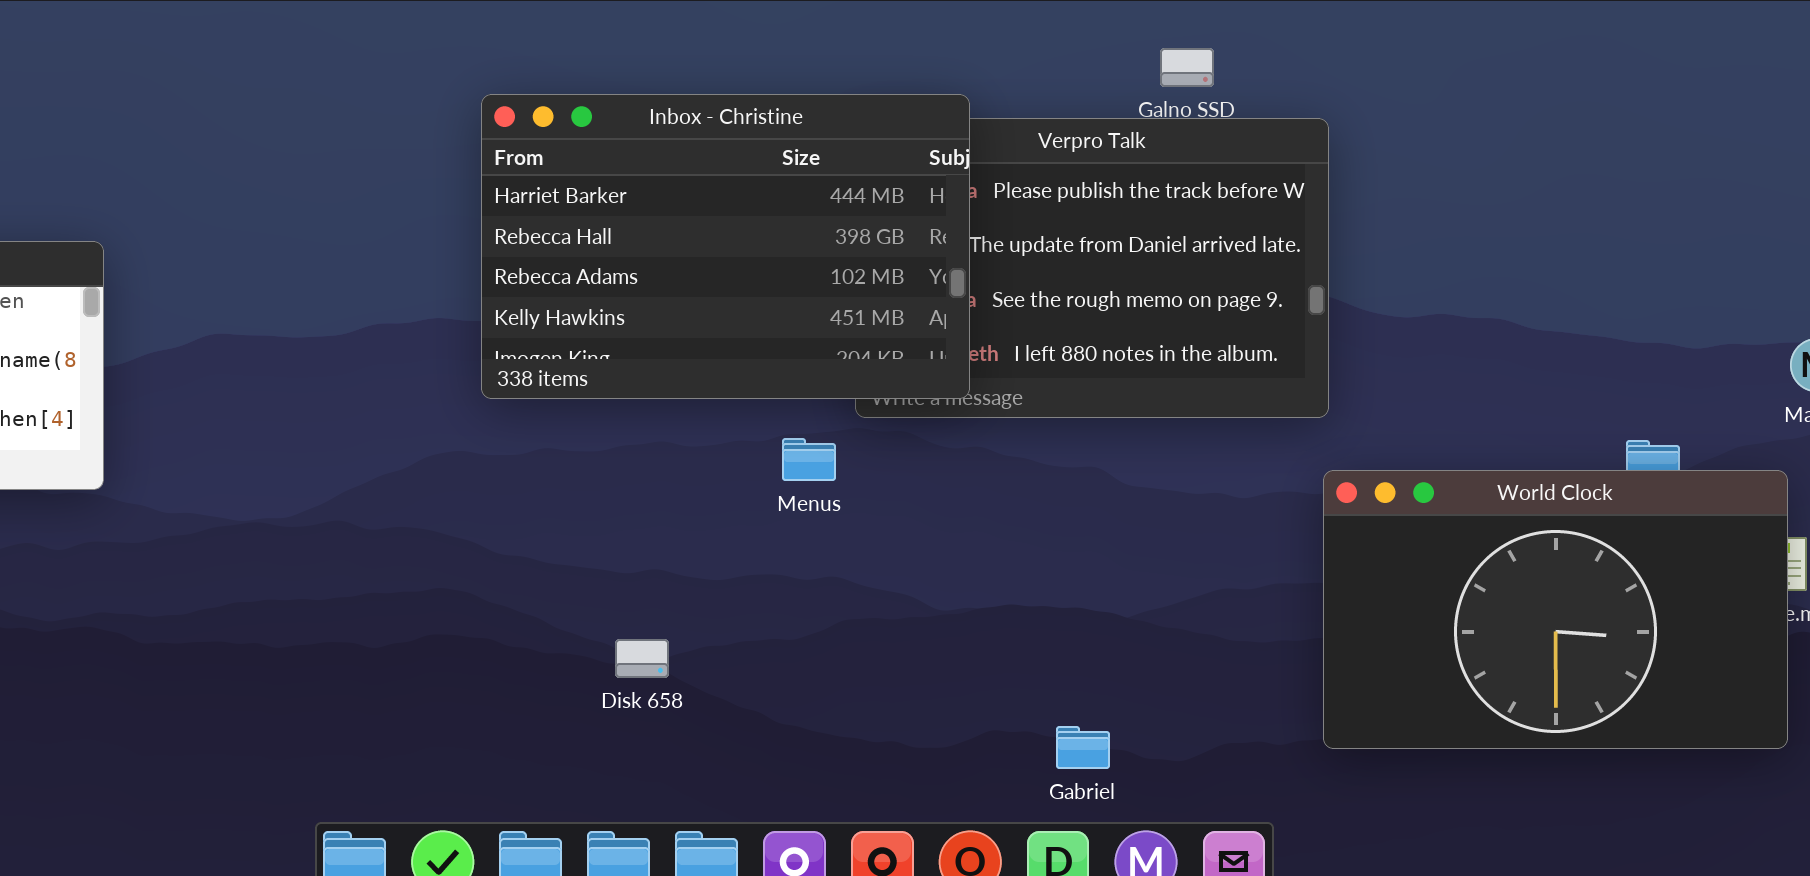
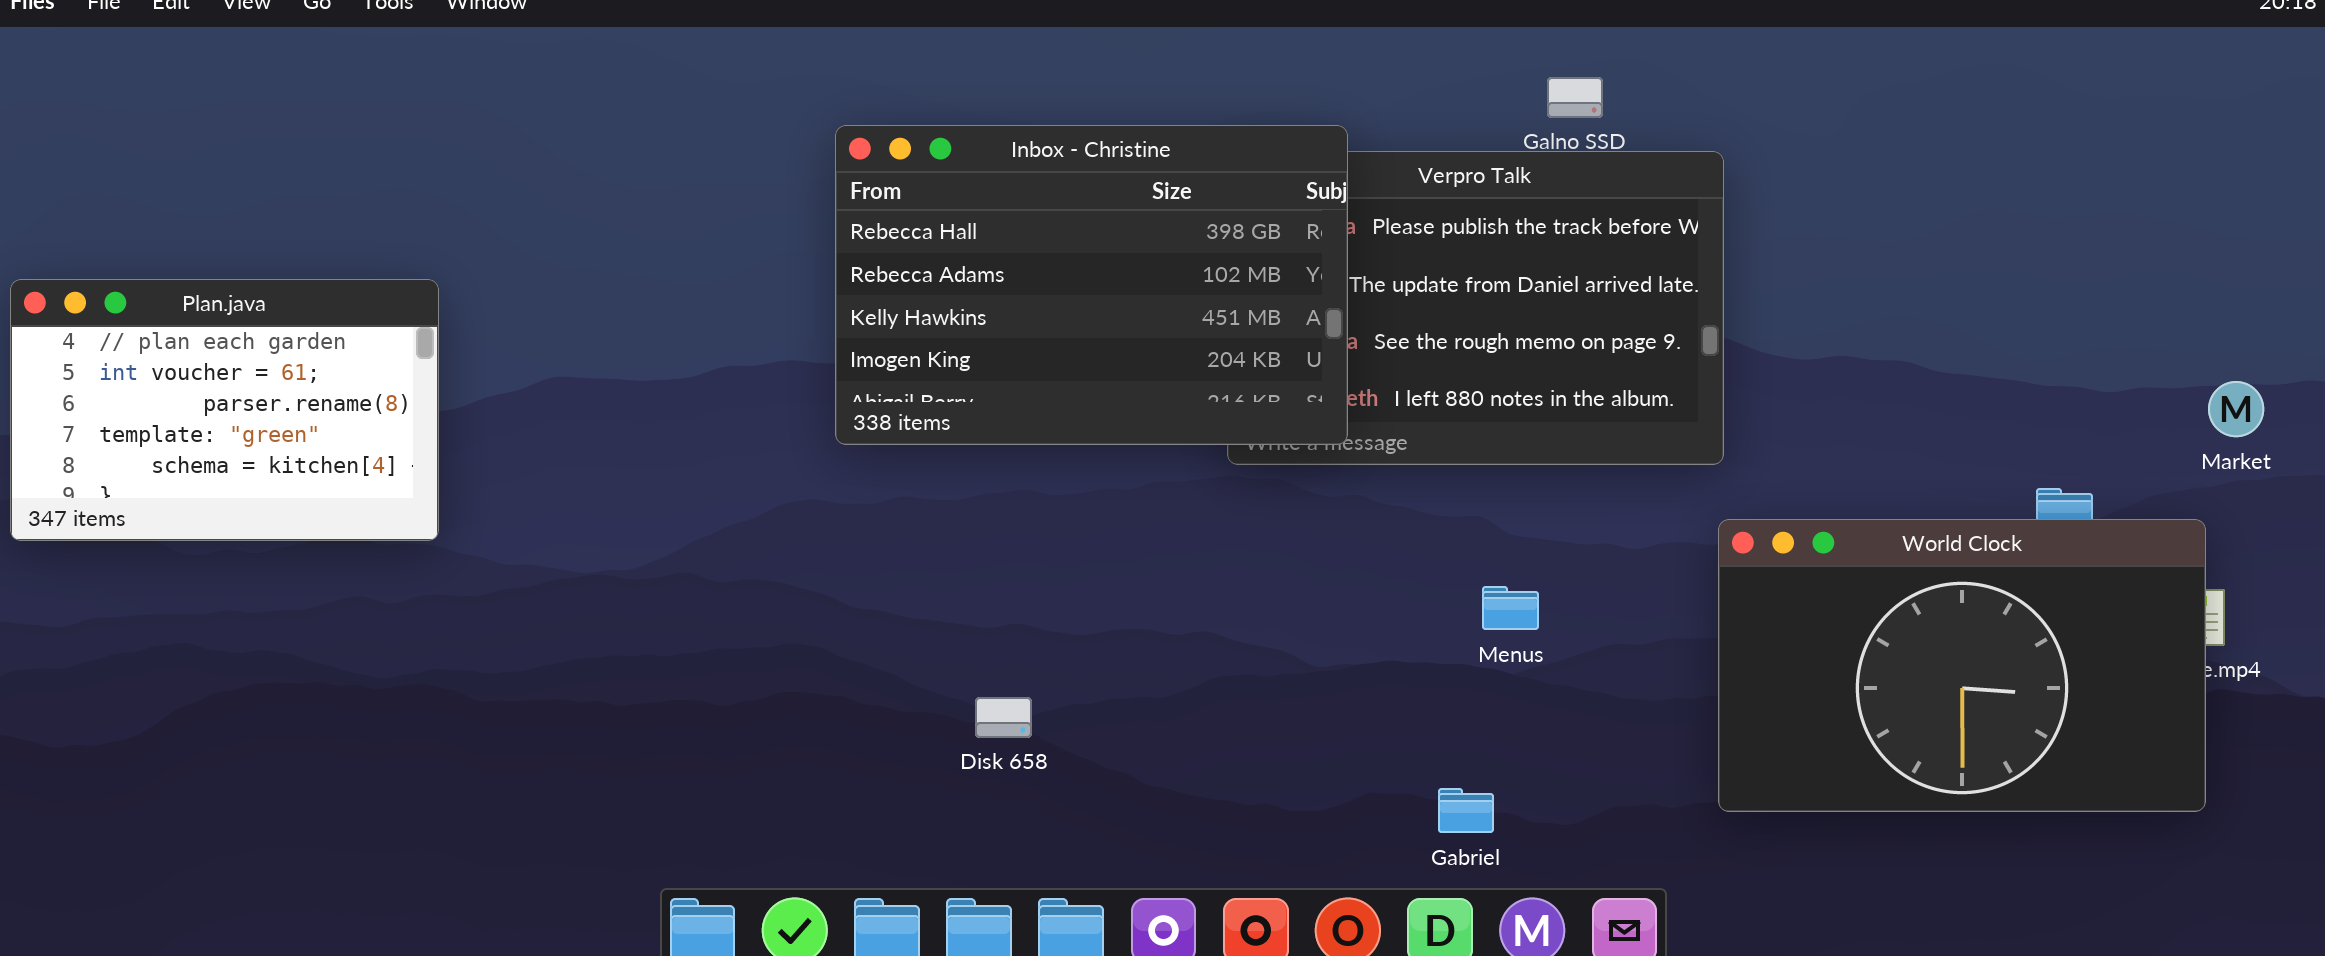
Inbox - Christine: [481,94,970,399] -> [835,125,1348,445], scrolled down 1 row
Menus: [782,438,836,481] -> [1482,586,1539,630], moved

